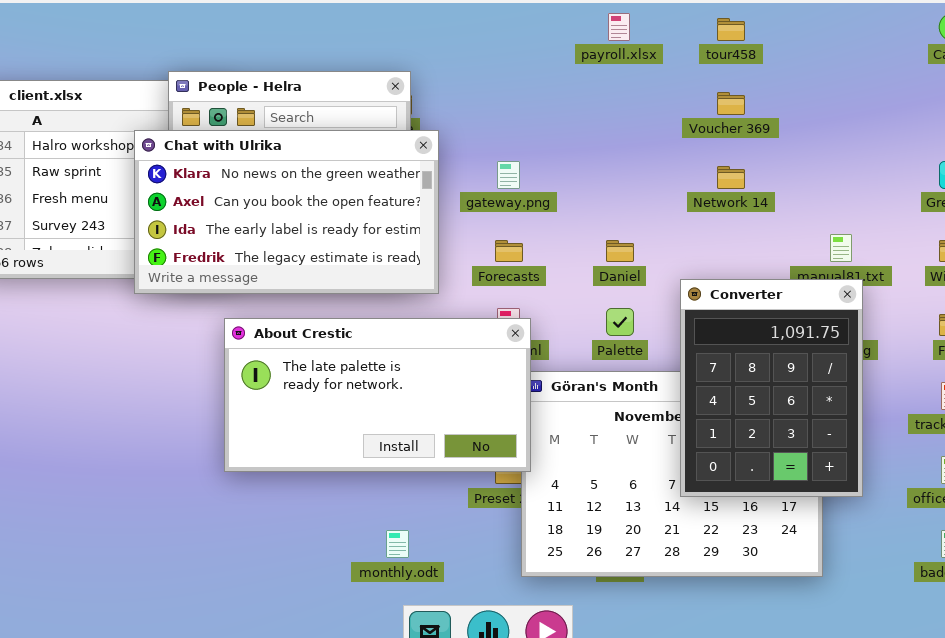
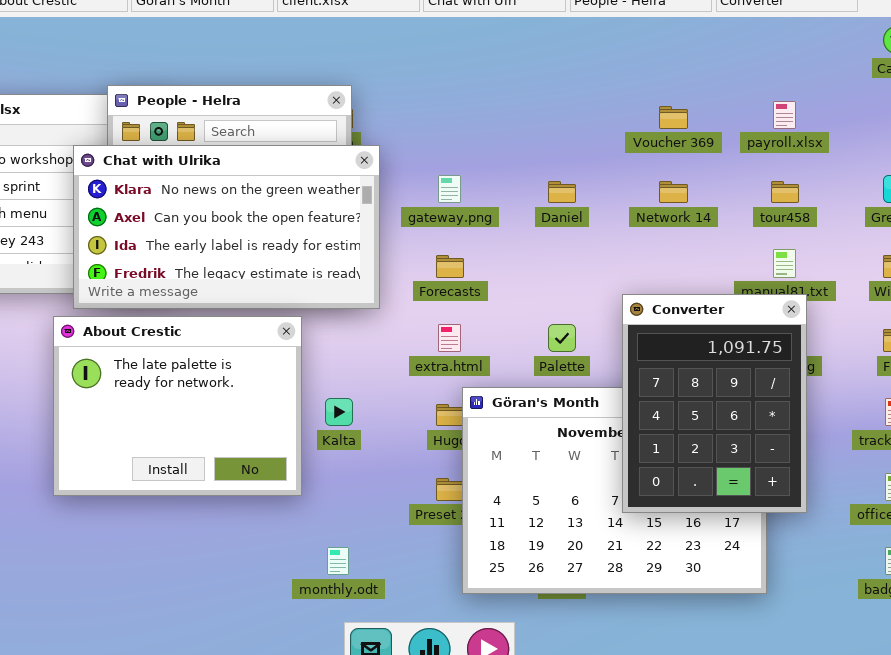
payroll.xlsx: [608,13,630,41] -> [773,101,796,129], moved
tour458: [717,18,745,41] -> [771,181,799,203], moved
Daniel: [606,240,634,262] -> [548,181,576,203], moved
About Crestic: [224,318,531,472] -> [53,316,302,496], moved, resized

